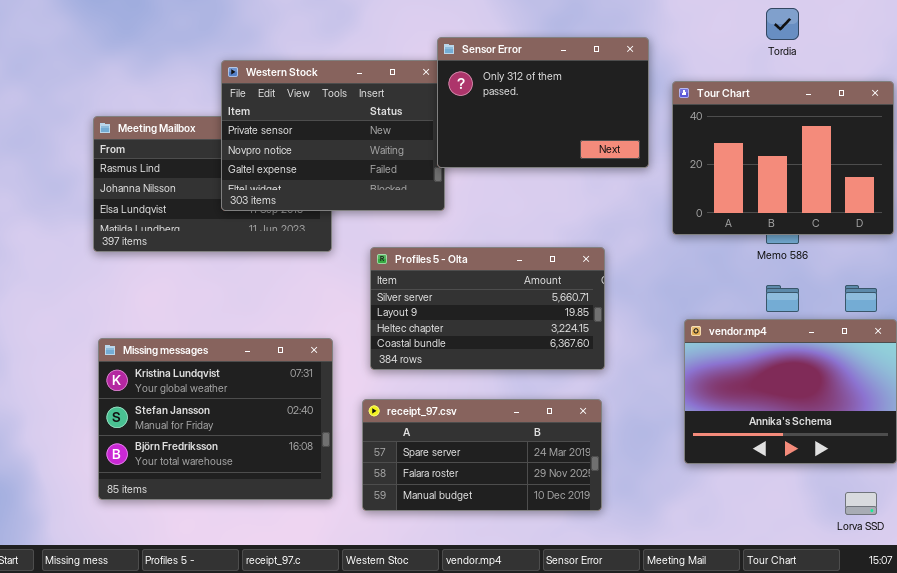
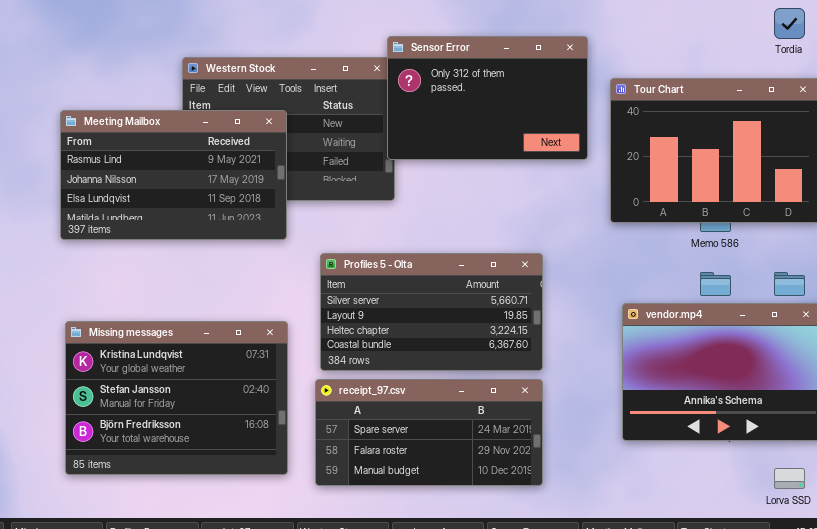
Tordia: [766,8,799,40] -> [774,8,805,39], moved
Meeting Mailbox: [93,116,332,252] -> [60,110,287,240], raised
Profiles 5 - Olta: [370,247,605,370] -> [320,253,543,371], moved

